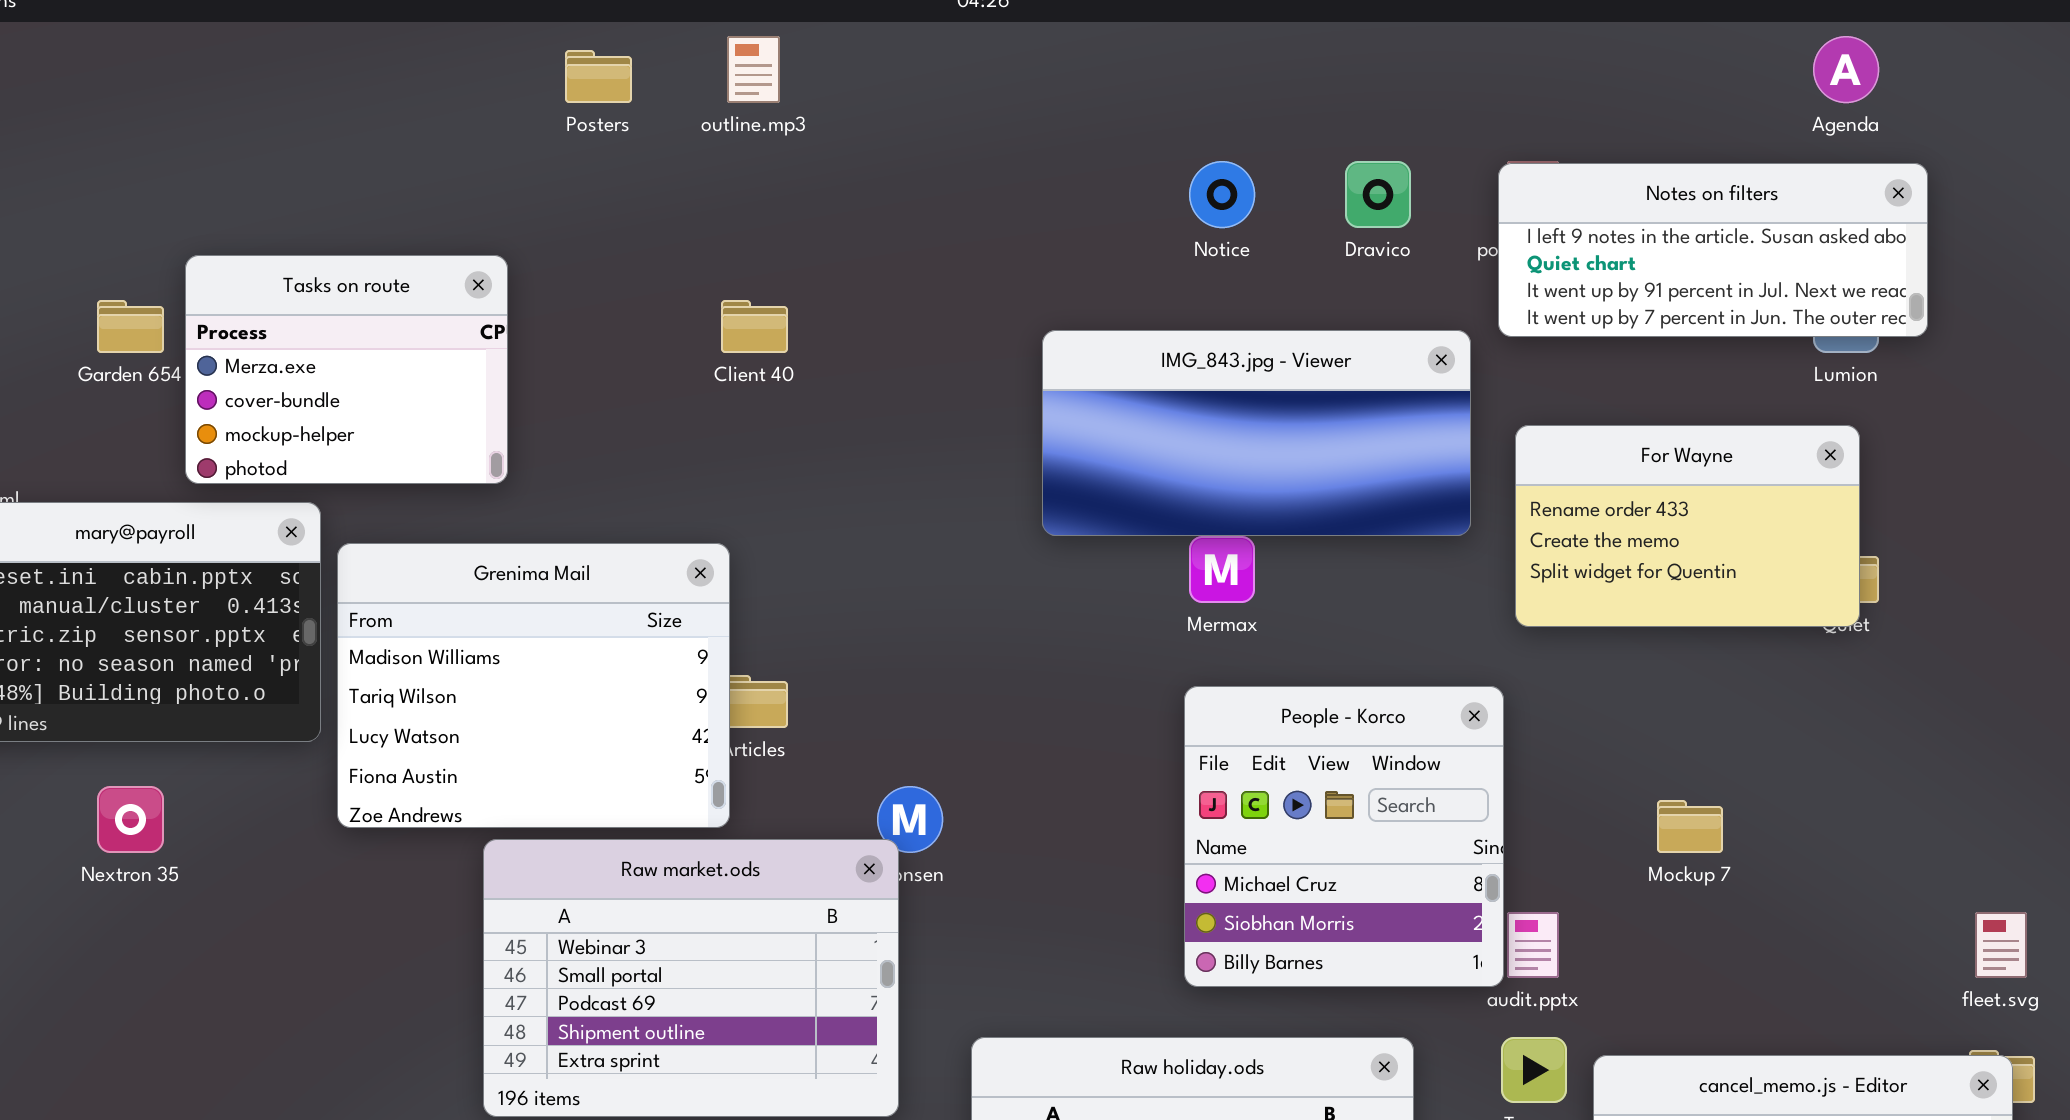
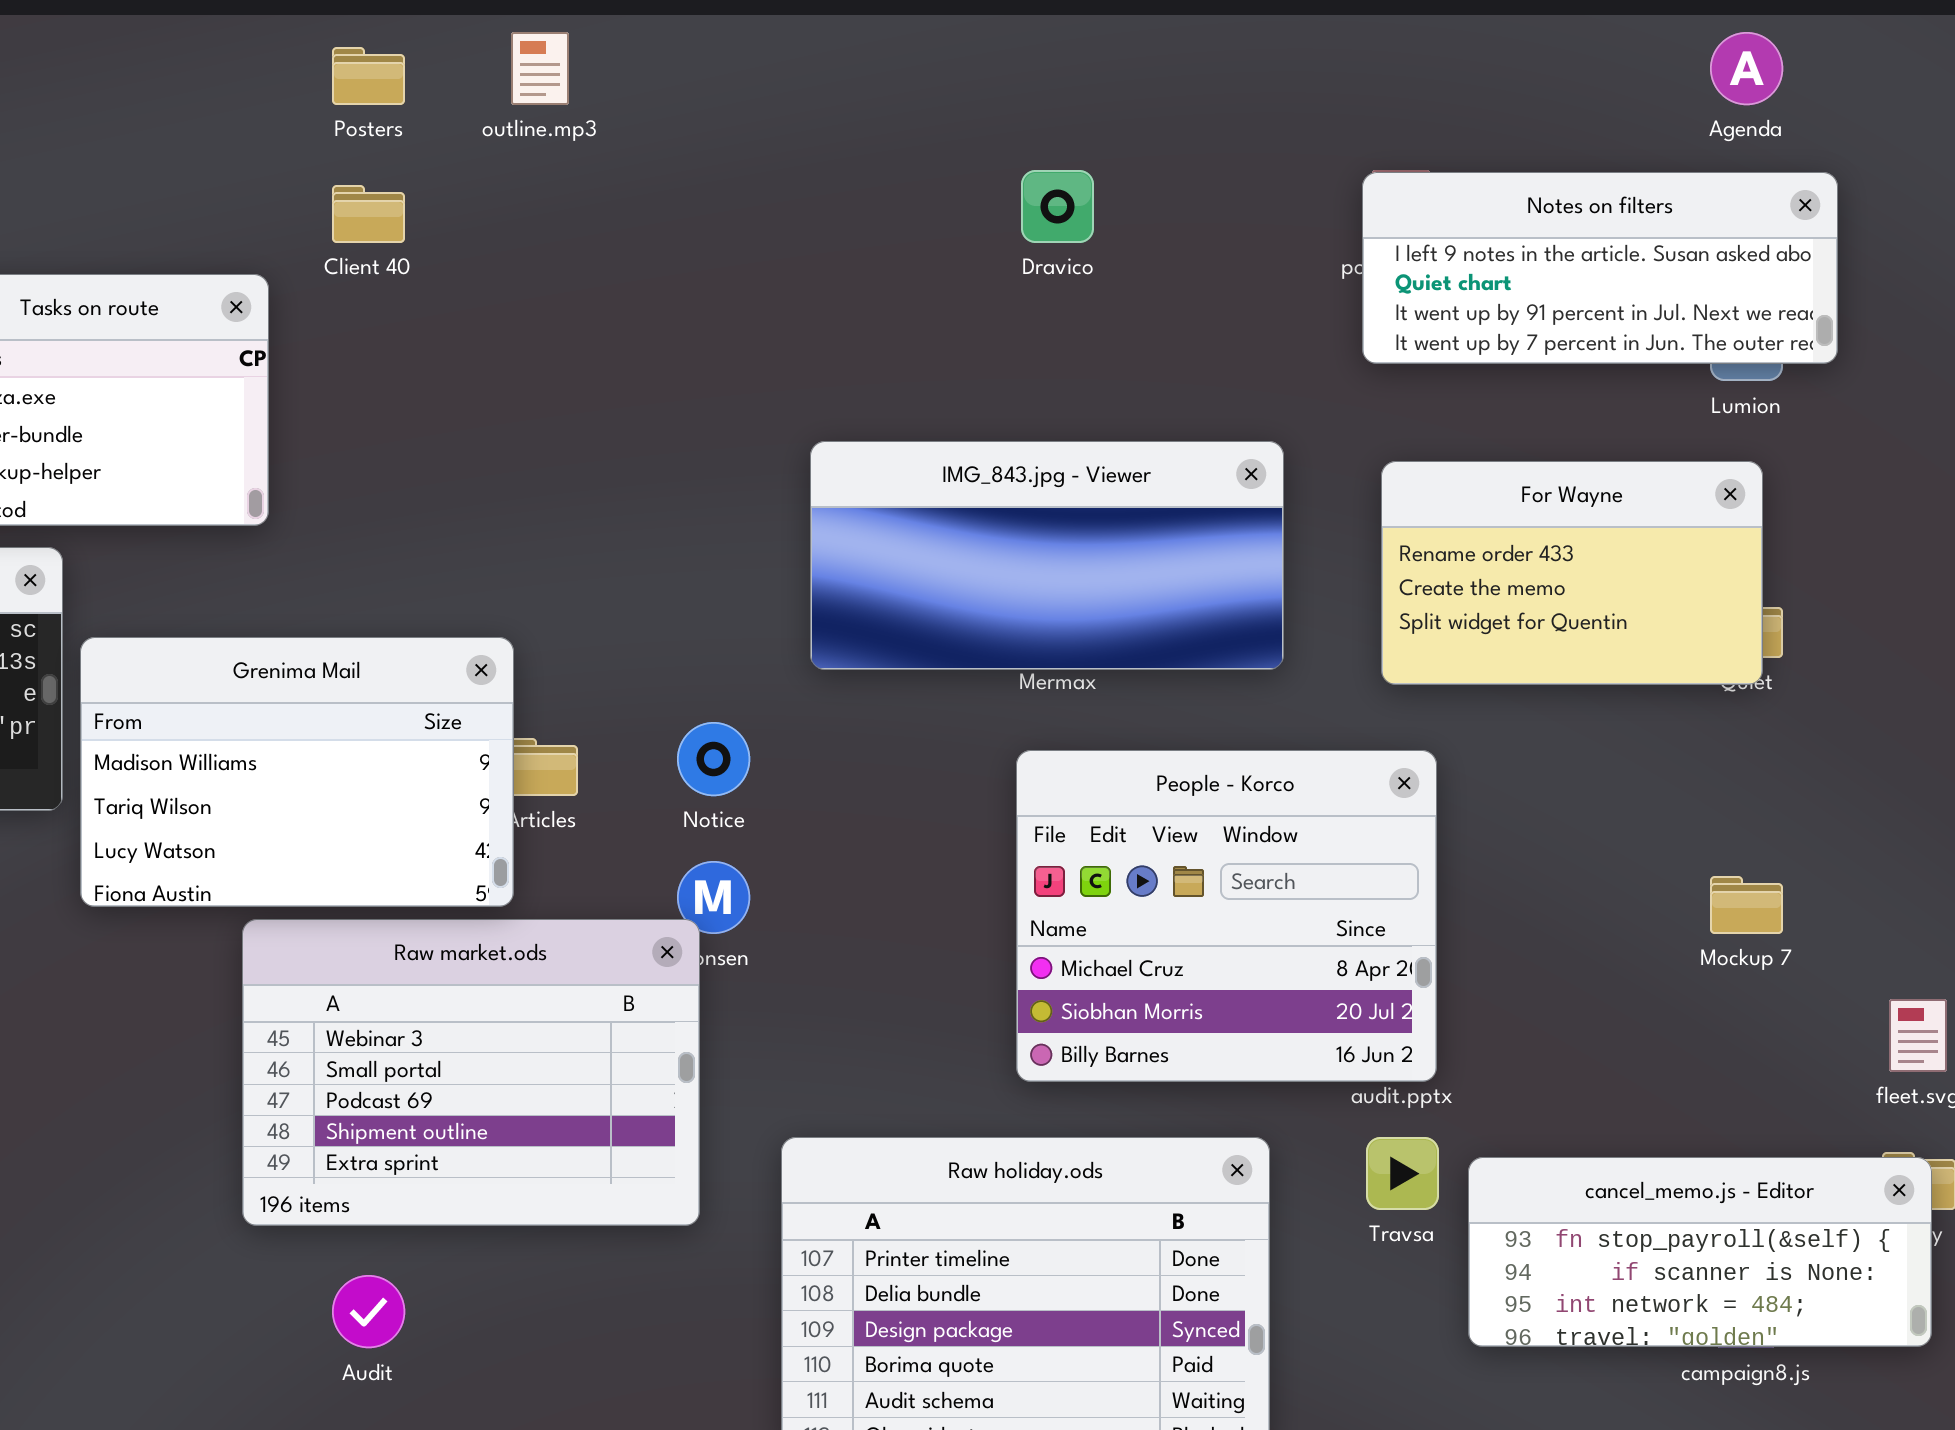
Notice: [1189,161,1255,228] -> [677,722,750,796], moved
Dravico: [1345,161,1411,228] -> [1021,170,1094,243], moved
Client 40: [721,300,788,353] -> [332,185,405,243], moved
IMG_843.jpg - Viewer: [1042,330,1471,536] -> [810,441,1284,670], moved
Grenima Mail: [337,543,730,828] -> [80,637,514,907], resized
People - Korco: [1184,686,1504,987] -> [1016,750,1437,1082], resized
Mockup 7: [1657,800,1723,853] -> [1710,876,1783,934], moved

